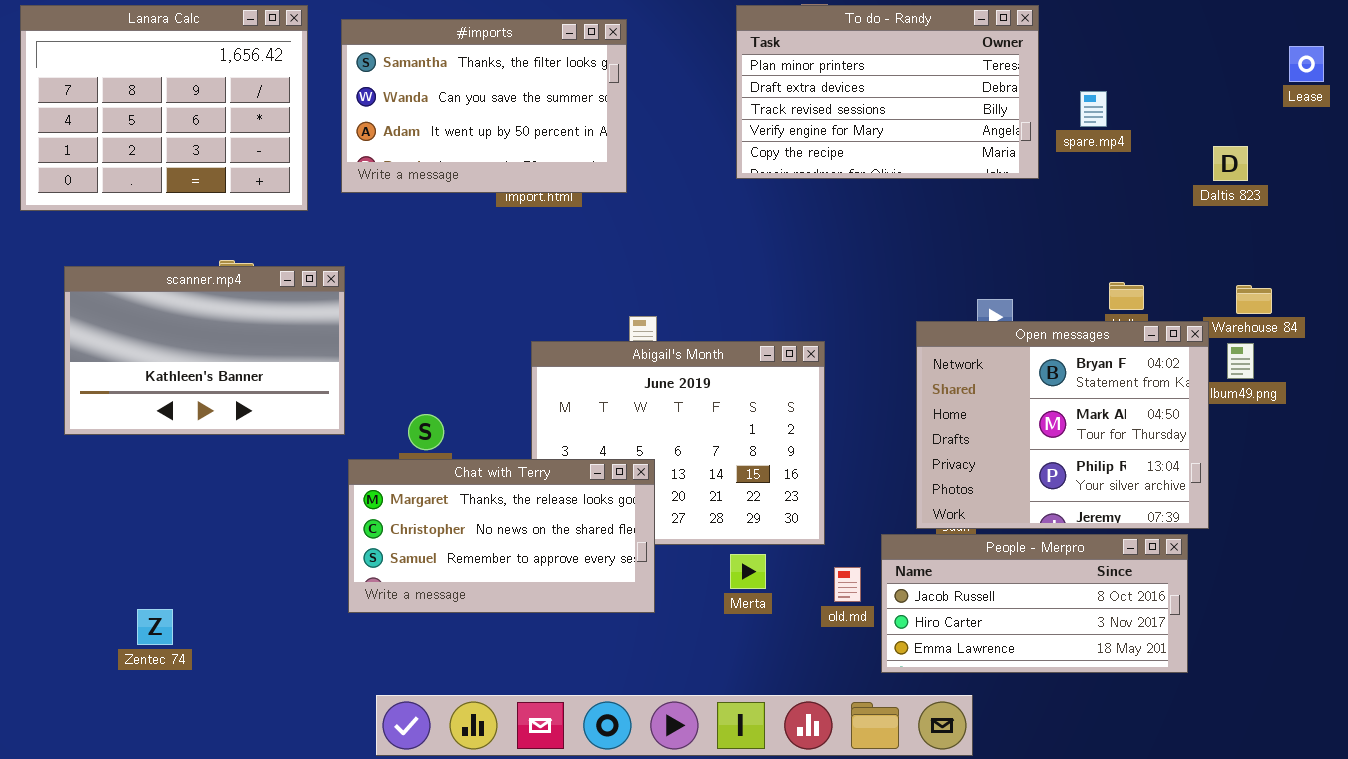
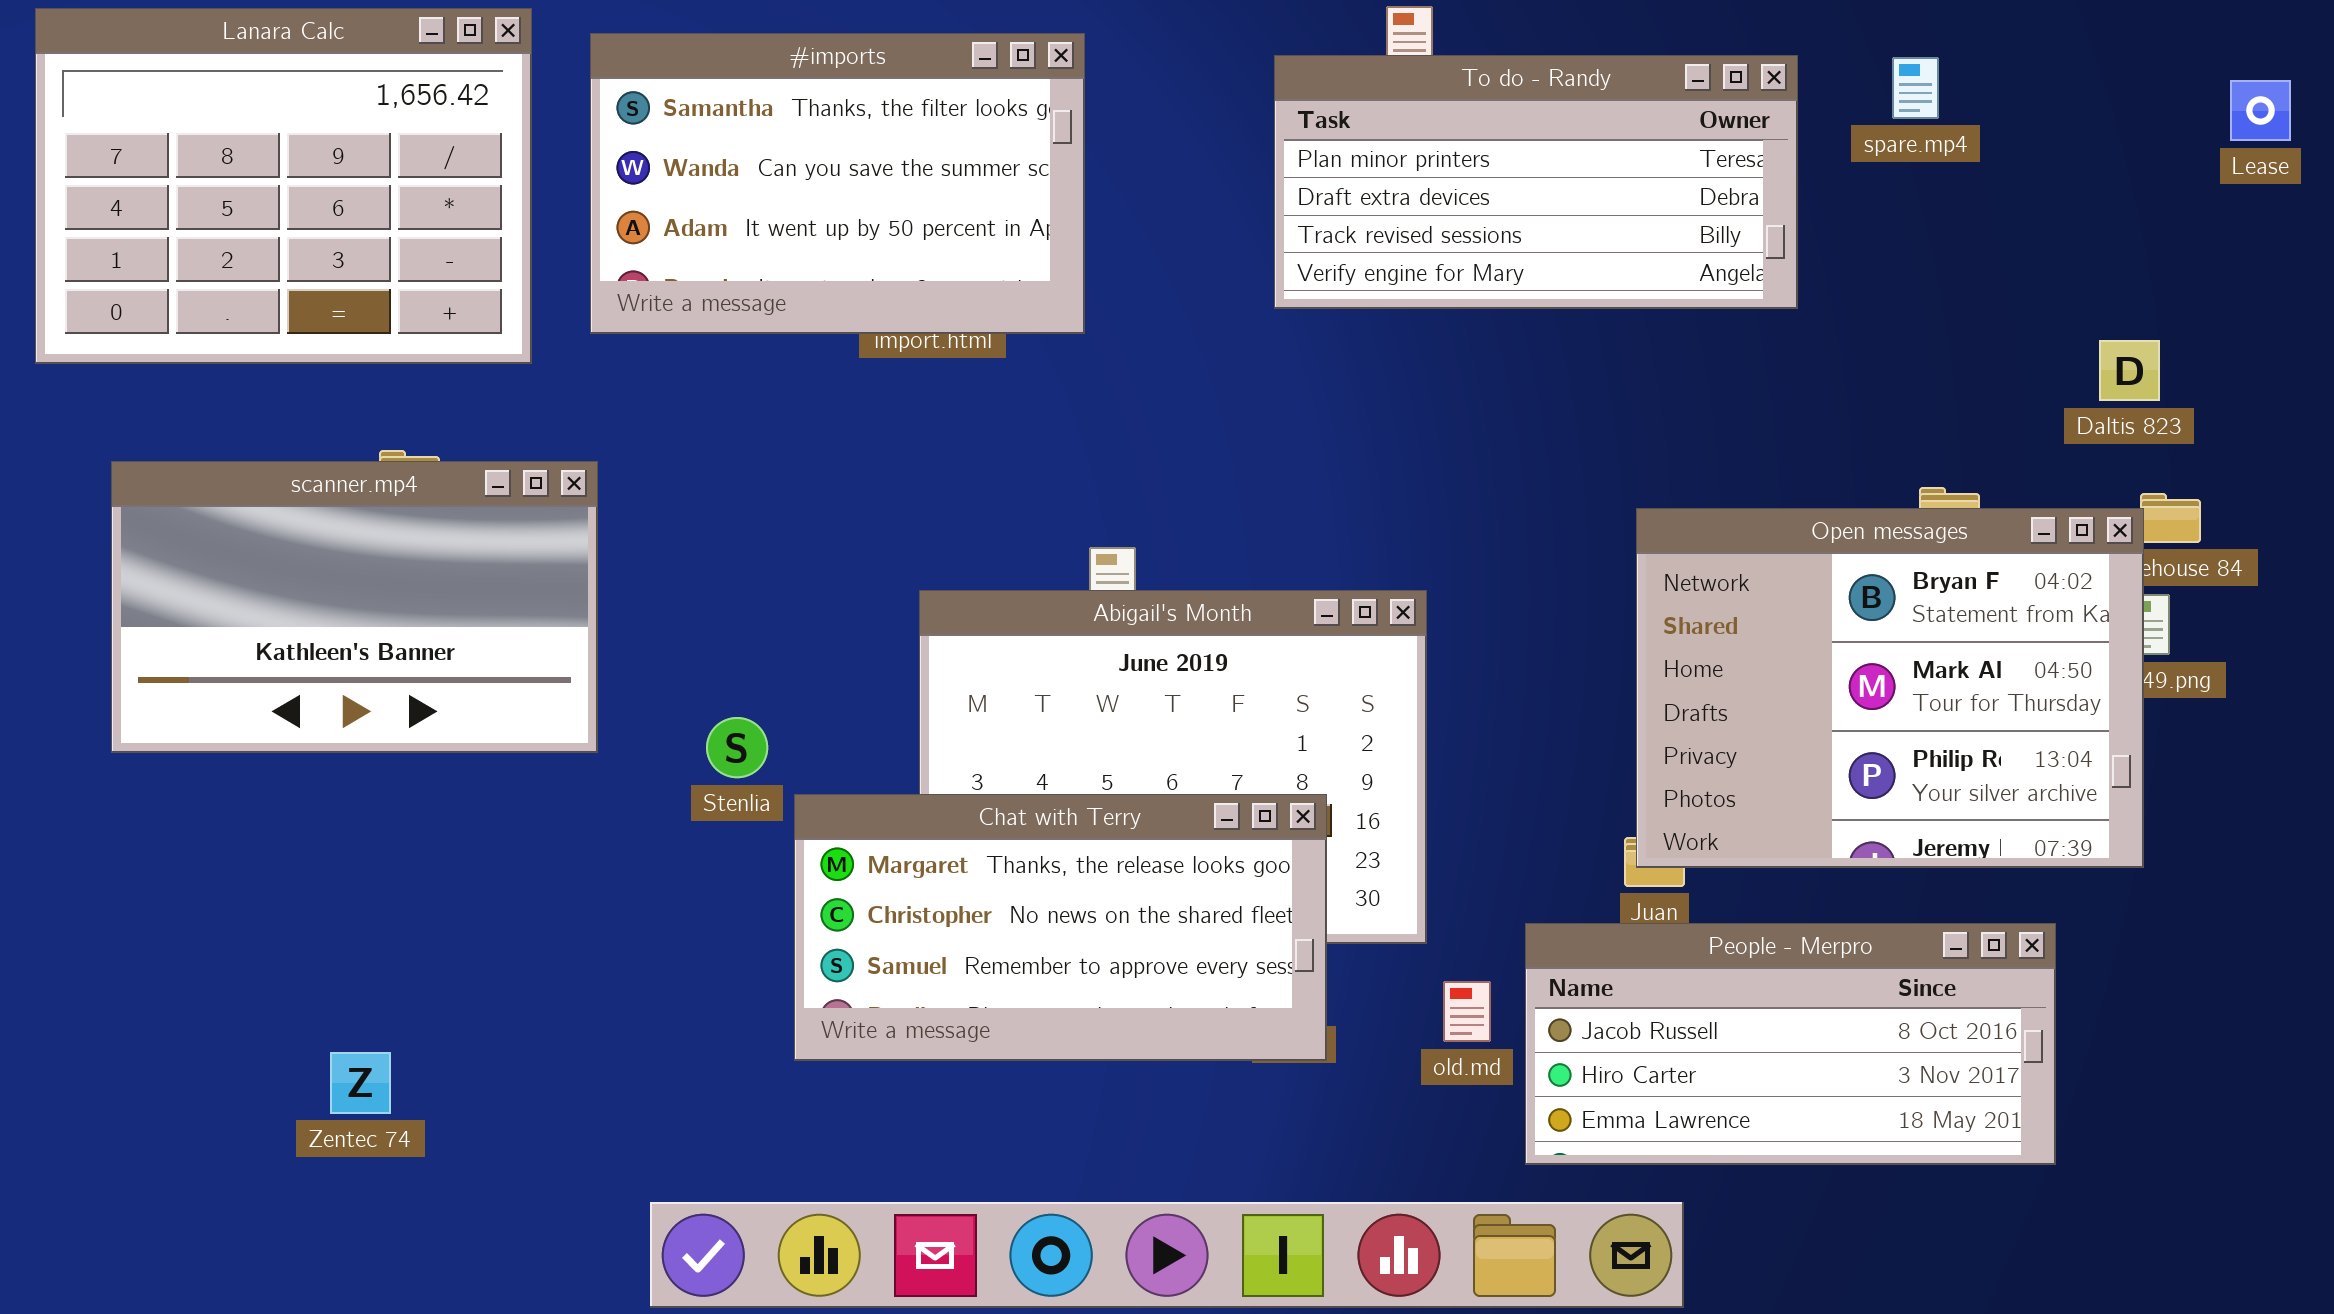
To do - Randy: [736,5,1039,179] -> [1274,55,1798,309], resized
spare.mp4: [1080,91,1107,127] -> [1892,57,1939,119], moved
Daltis 823: [1213,146,1248,181] -> [2099,340,2160,401], moved
Open messages: [916,321,1209,529] -> [1636,508,2144,868], moved
Chat with Terry: [348,459,655,613] -> [794,794,1327,1061], moved
Zentec 74: [137,609,173,645] -> [330,1052,391,1114], moved

